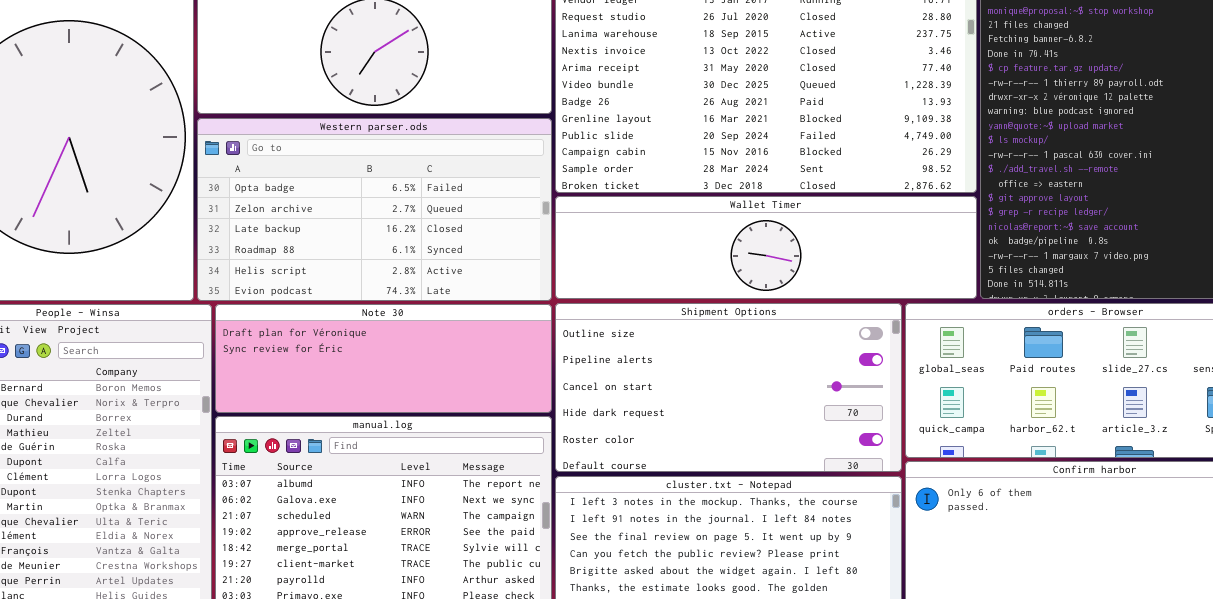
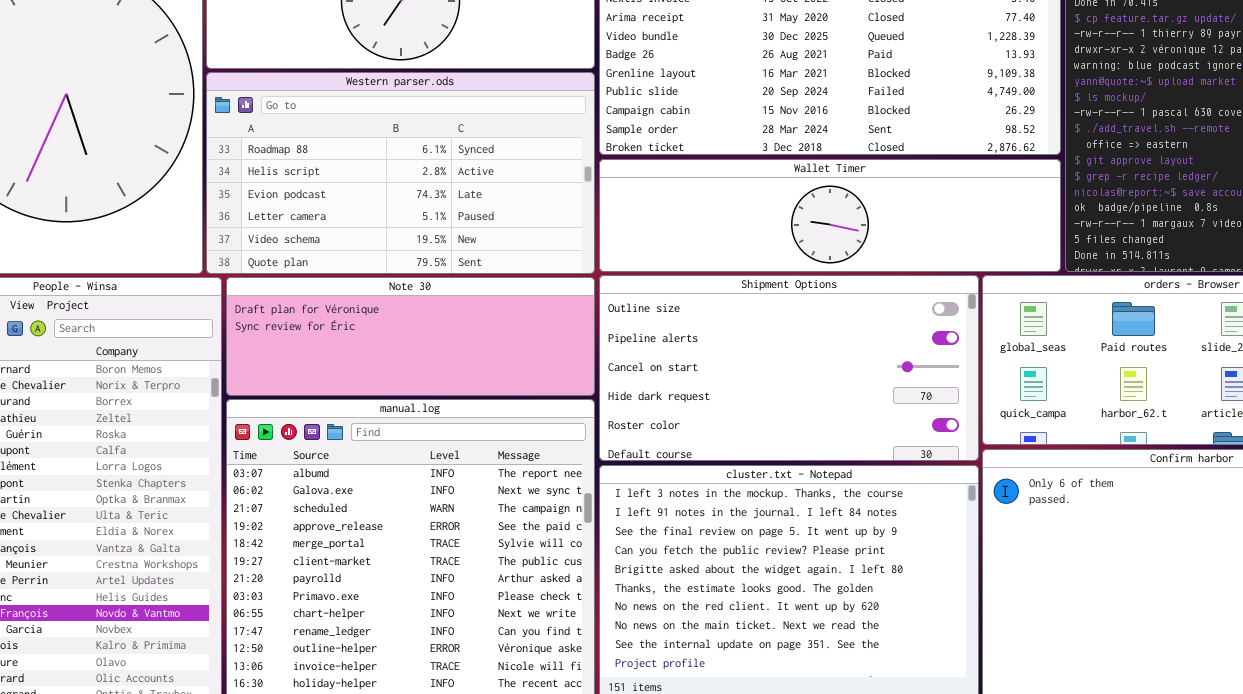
Western parser.ods: [197,118,552,301] -> [206,72,595,274], scrolled down 3 rows

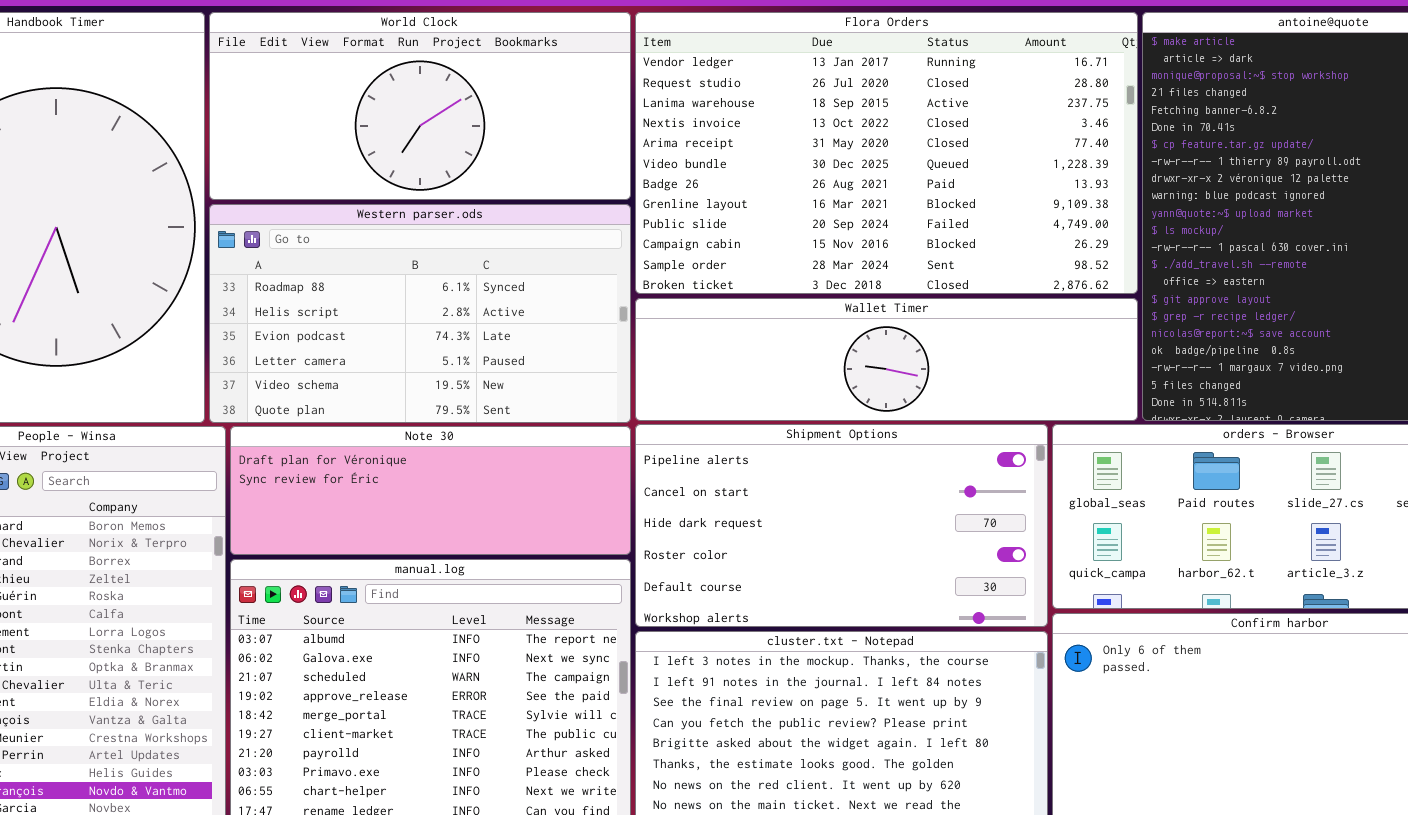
Shipment Options: [599,275,979,461] -> [635,424,1048,627], scrolled down 1 row

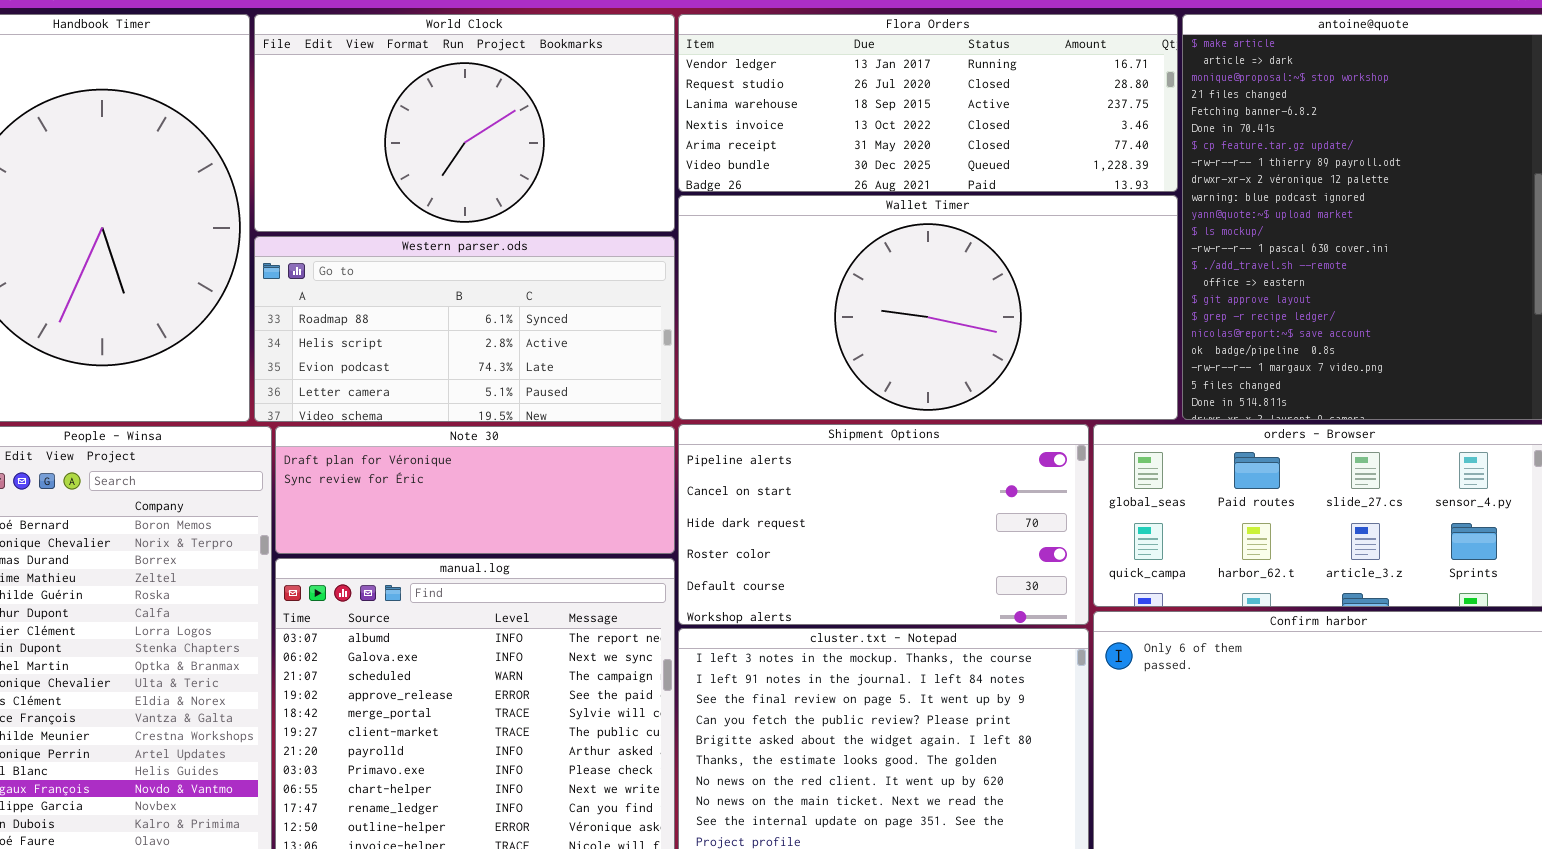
World Clock: [209,12,631,200] -> [254,14,675,232], resized
Flora Orders: [635,12,1138,294] -> [678,14,1178,192], resized
Western parser.ods: [209,204,631,423] -> [254,236,675,422], resized
Wallet Timer: [635,298,1138,421] -> [678,195,1178,420], resized

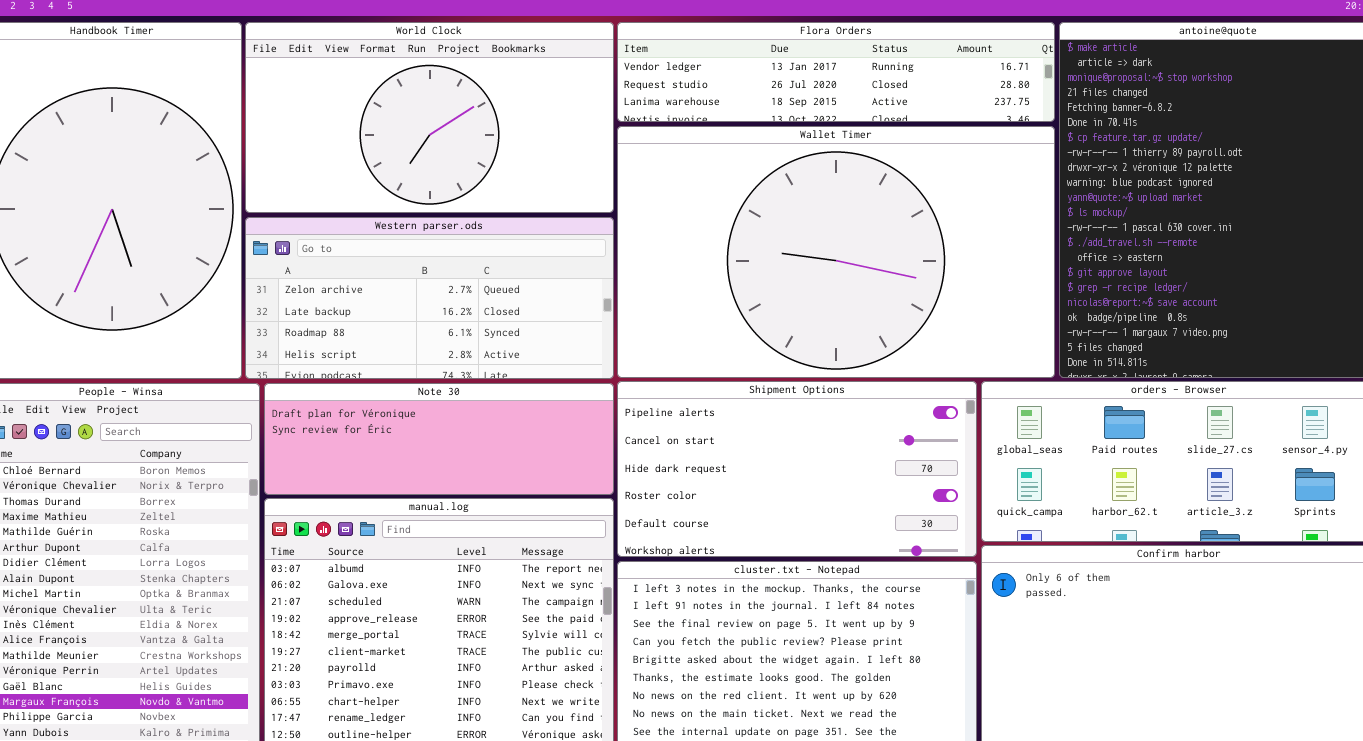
Flora Orders: [678,14,1178,192] -> [617,22,1055,122], resized
Wallet Timer: [678,195,1178,420] -> [617,126,1055,378], resized
Western parser.ods: [254,236,675,422] -> [245,217,614,379], scrolled up 2 rows

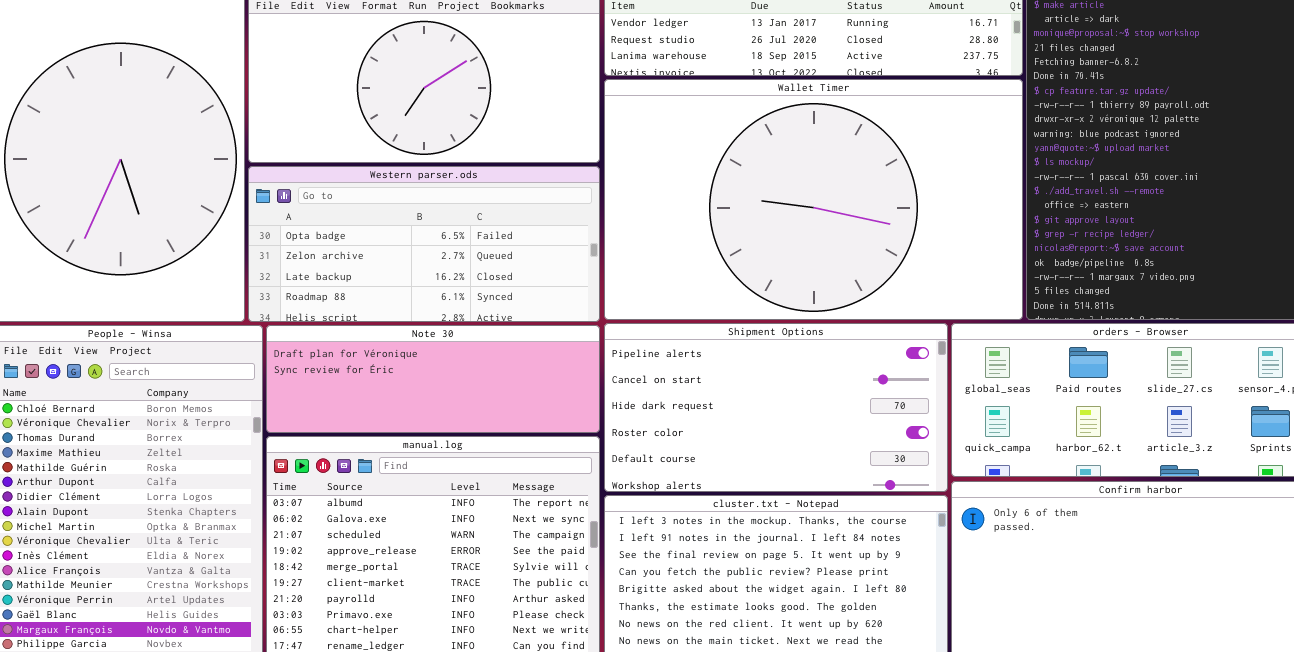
Western parser.ods: [245,217,614,379] -> [248,166,600,322], scrolled up 1 row

